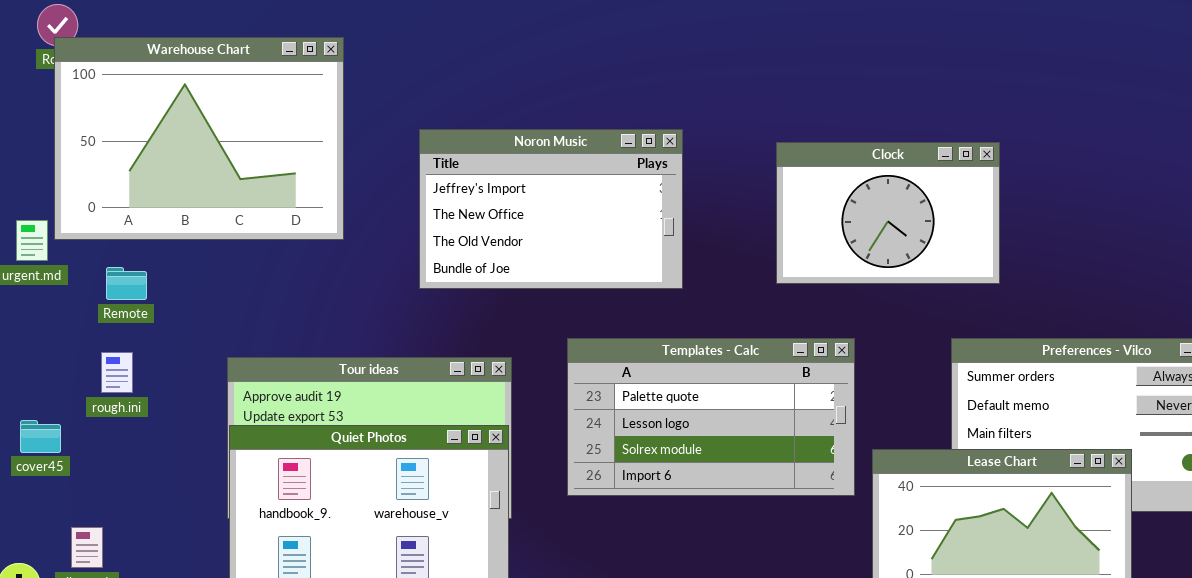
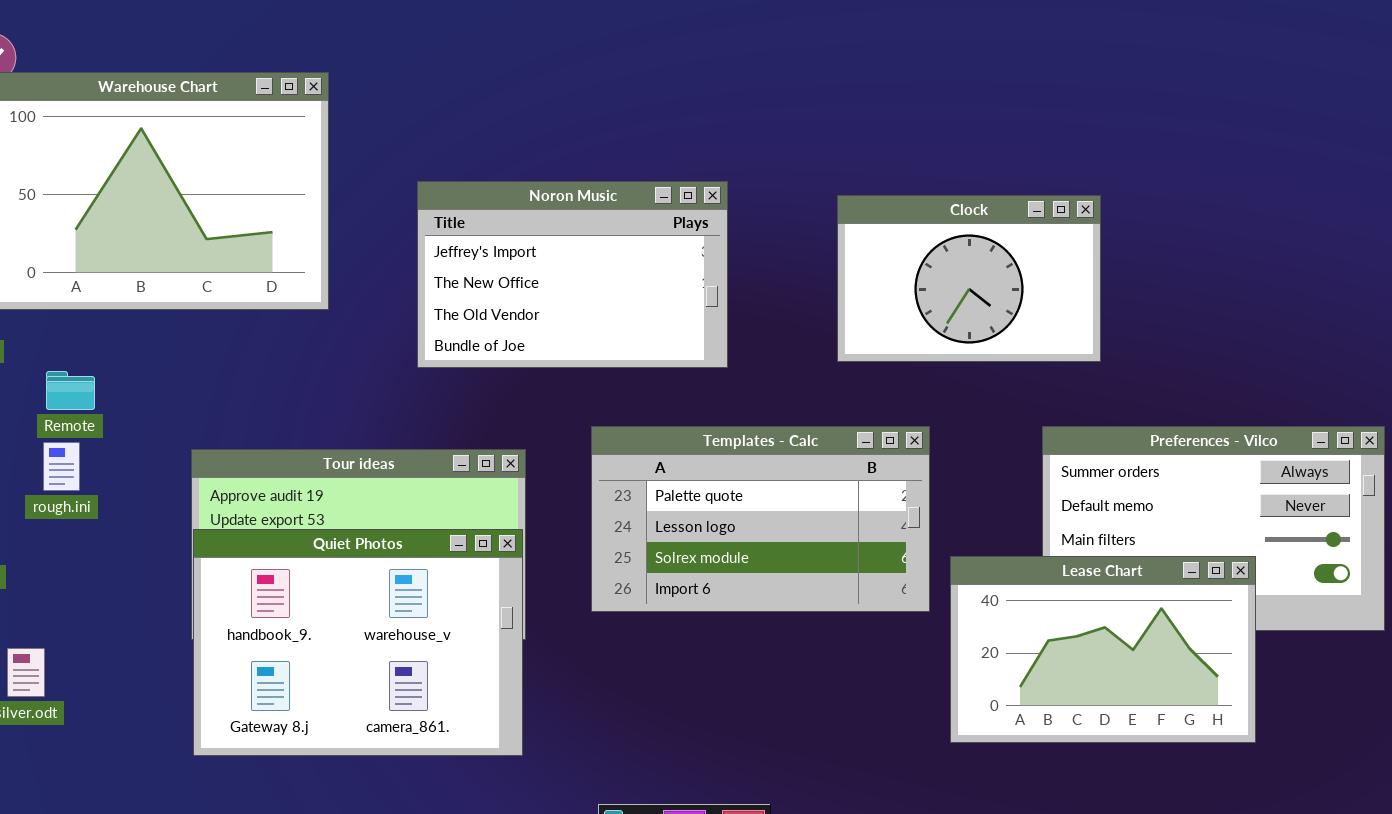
Remote: [106,267,147,300] -> [46,371,95,410], moved

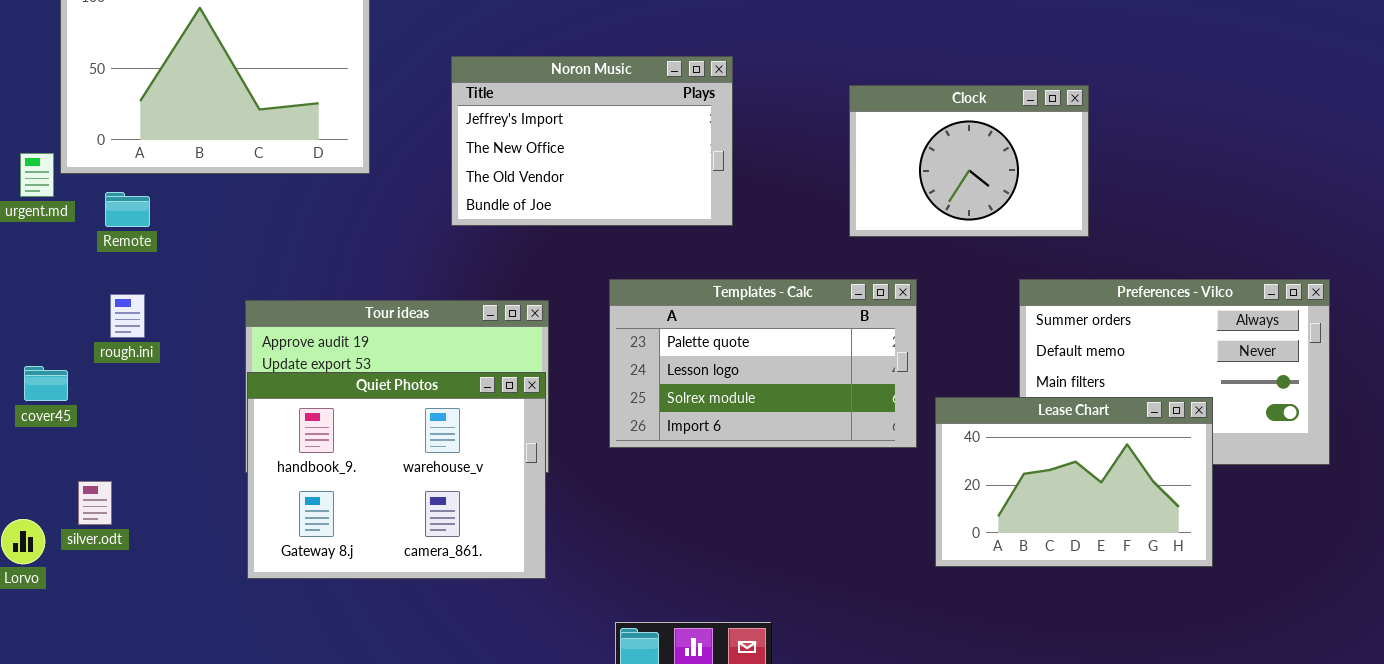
Clock: [837,195,1101,362] -> [849,85,1089,237], moved
Remote: [46,371,95,410] -> [105,192,150,227], moved

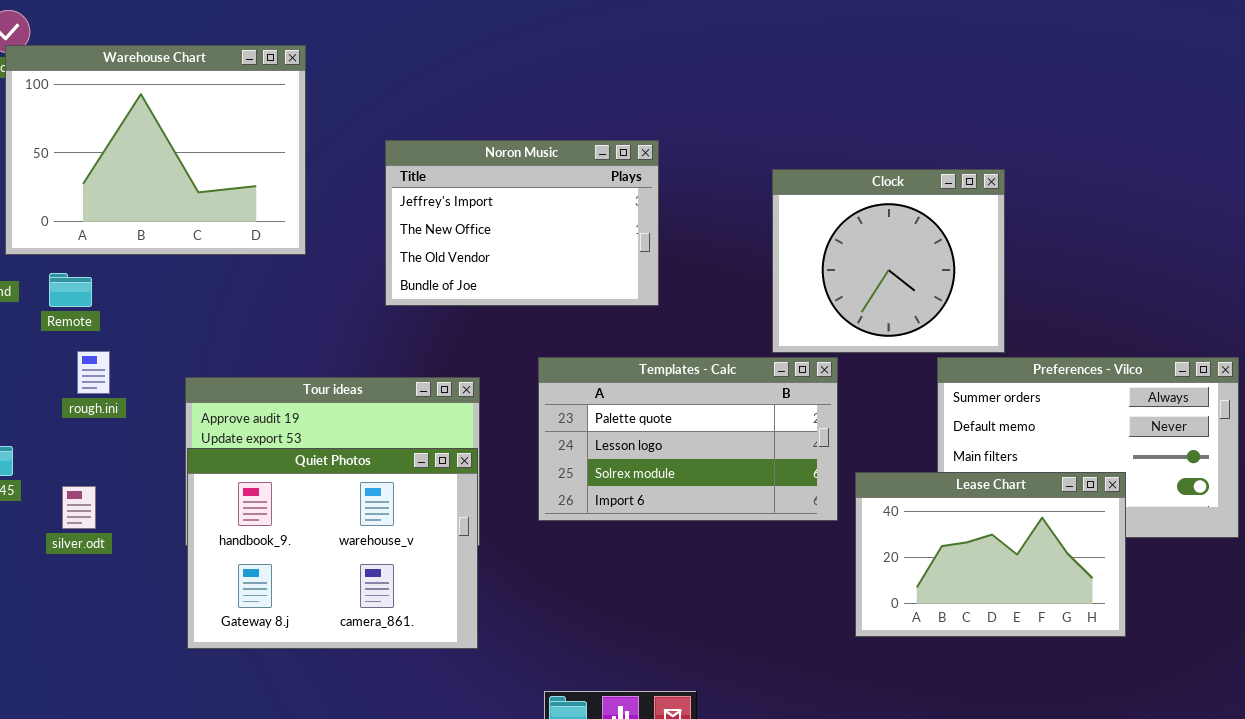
Clock: [849,85,1089,237] -> [772,169,1005,353], resized
rough.ini: [110,294,145,338] -> [77,351,110,394], moved
silver.odt: [78,481,112,525] -> [62,486,96,529], moved

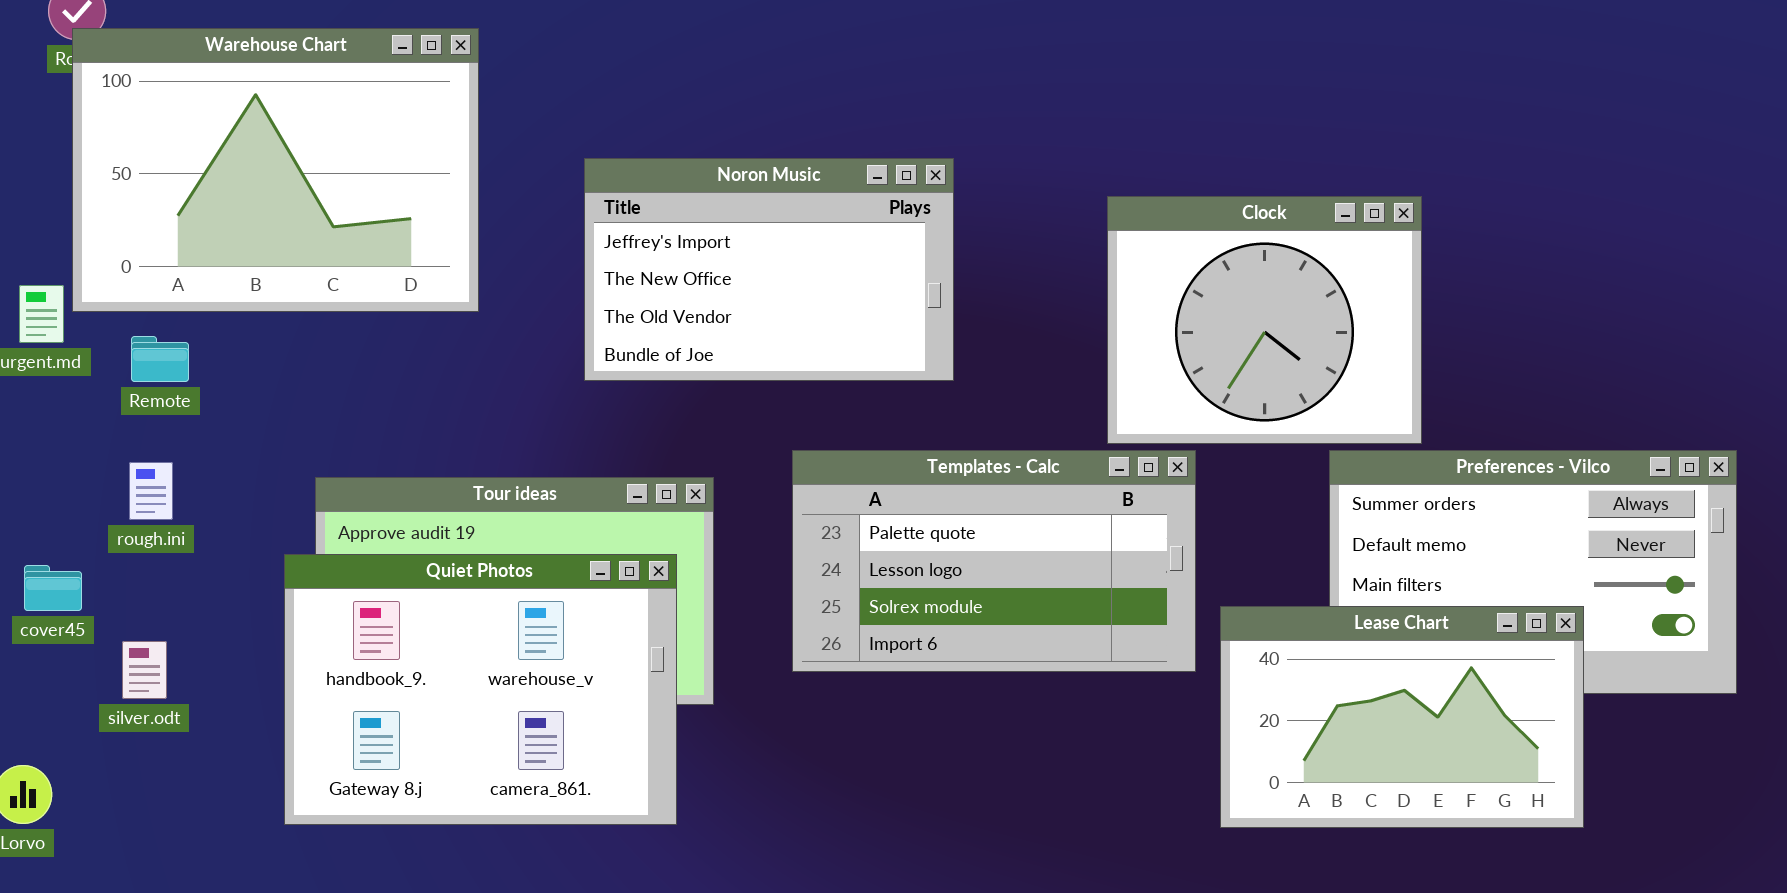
rough.ini: [77,351,110,394] -> [129,462,173,520], moved
Quiet Photos: [187,448,478,649] -> [284,554,677,825], moved
silver.odt: [62,486,96,529] -> [122,641,167,699], moved

